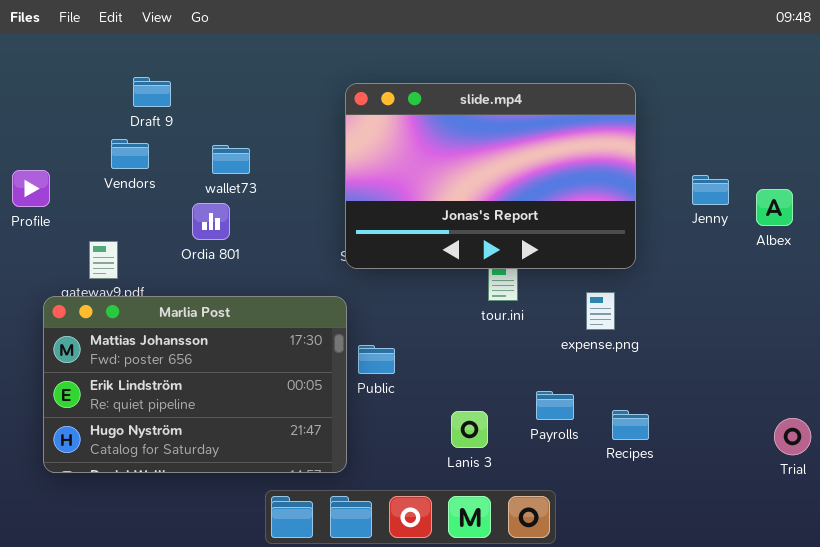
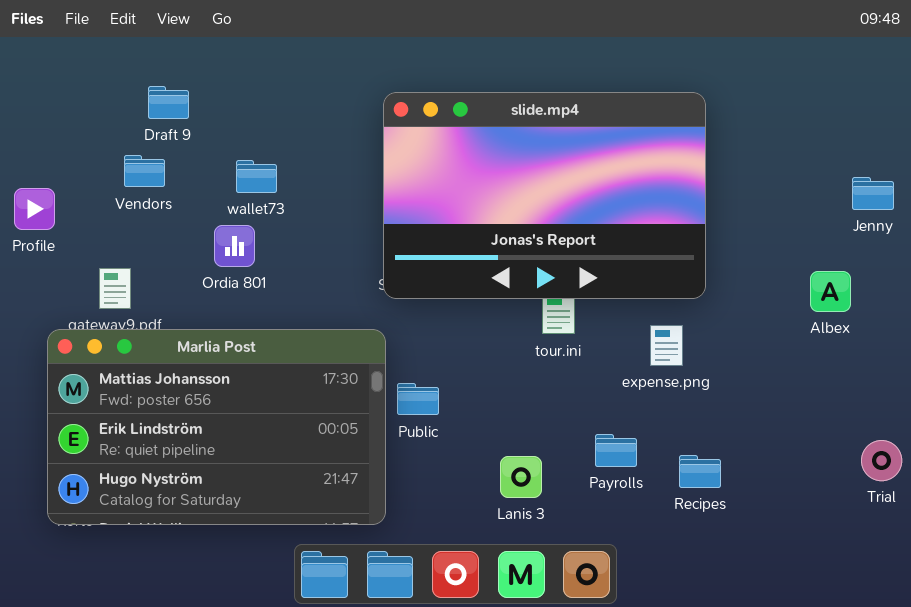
Jenny: [692,175,729,205] -> [852,177,894,210], moved
Albex: [756,189,793,226] -> [810,271,851,312], moved
Trial: [774,418,811,455] -> [861,440,902,481], moved

